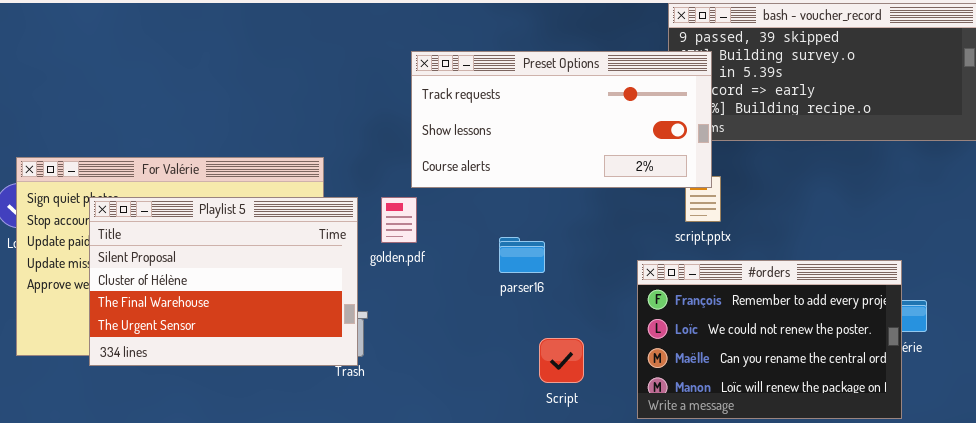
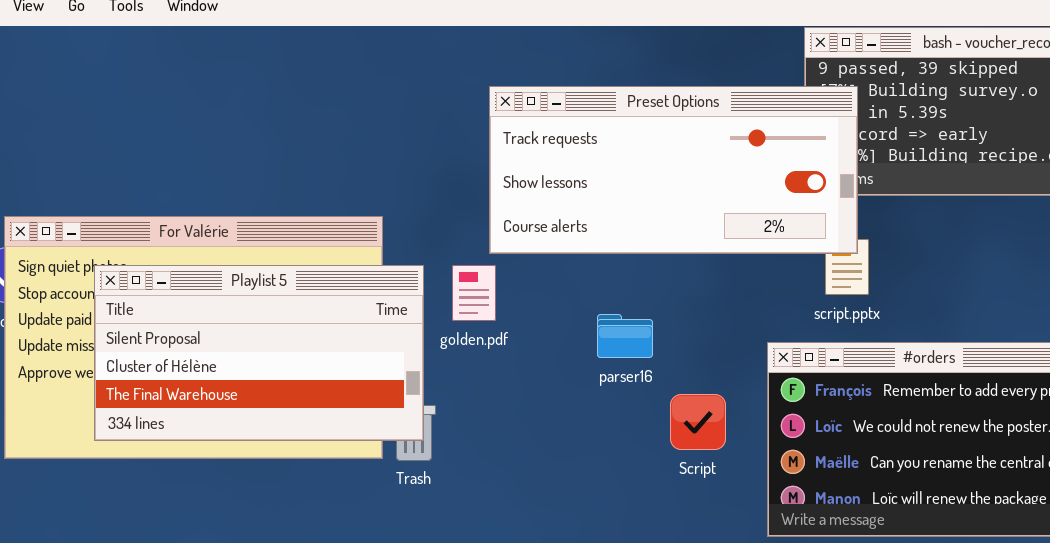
Playlist 5: [89,197,358,366] -> [94,265,424,441], resized
Script: [539,338,584,383] -> [670,394,726,450], moved

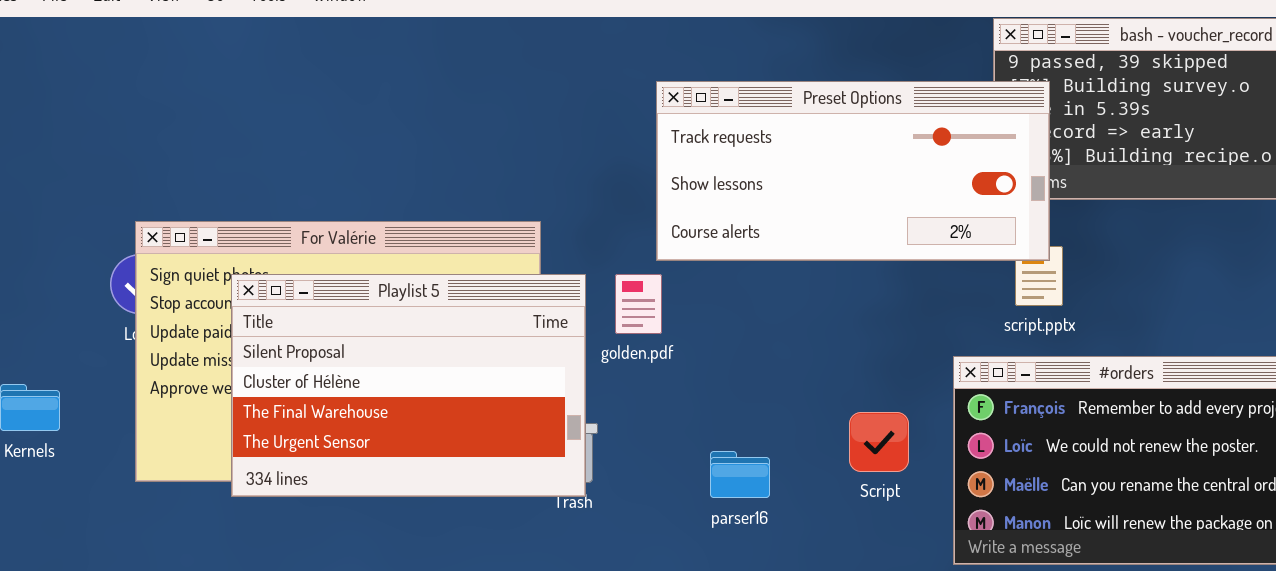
Playlist 5: [94,265,424,441] -> [231,274,586,497], resized
parser16: [597,314,653,358] -> [710,451,770,498], moved

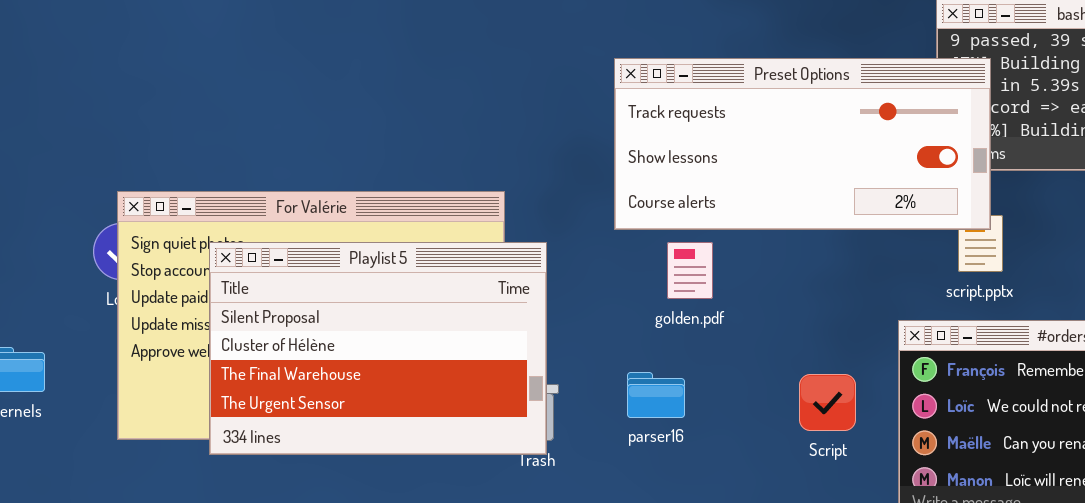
golden.pdf: [615,274,662,334] -> [667,242,713,299], moved
parser16: [710,451,770,498] -> [627,372,685,418], moved

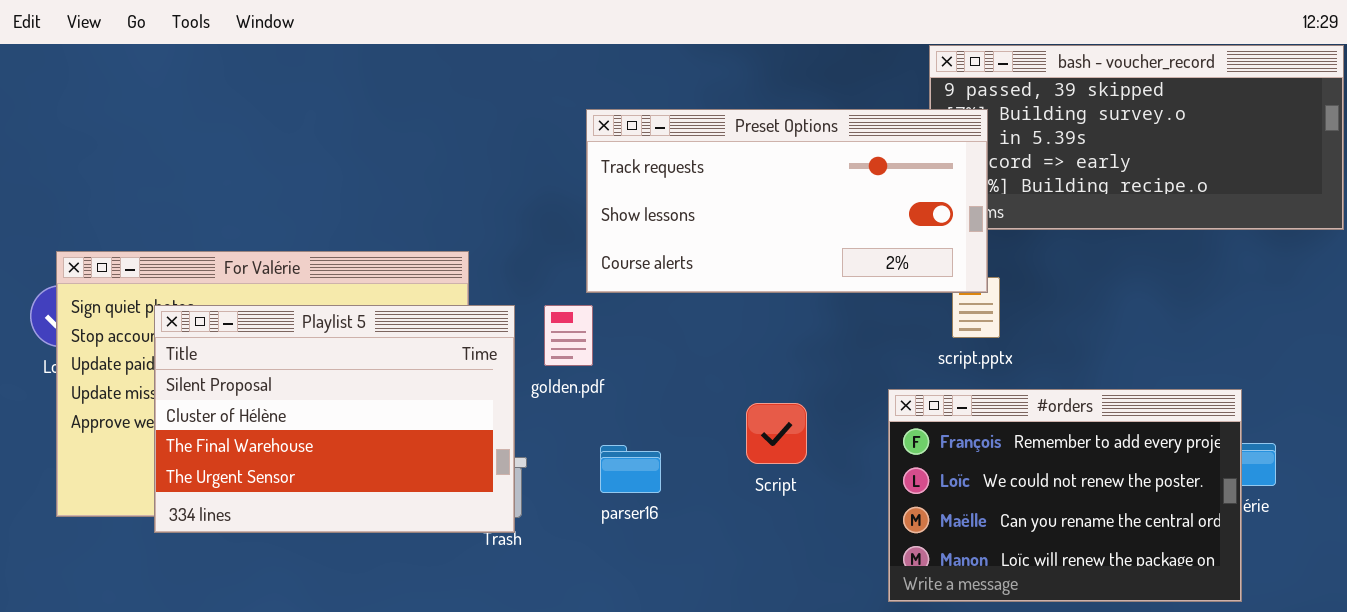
golden.pdf: [667,242,713,299] -> [544,305,593,366], moved
Script: [799,374,856,431] -> [746,403,807,464], moved

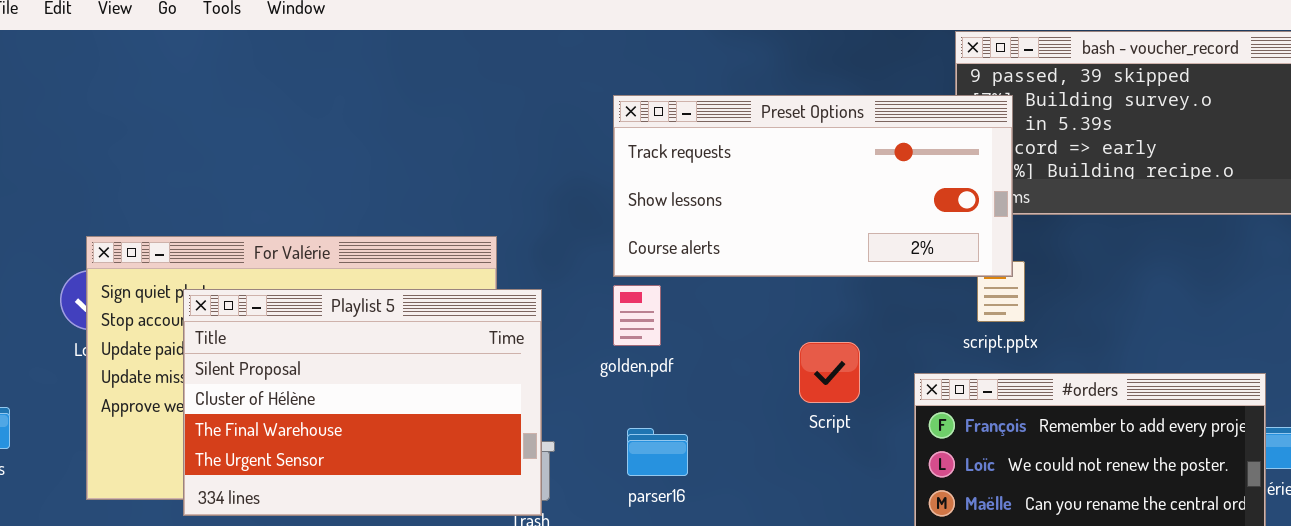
golden.pdf: [544,305,593,366] -> [613,285,661,346], moved
Script: [746,403,807,464] -> [799,342,860,403], moved

